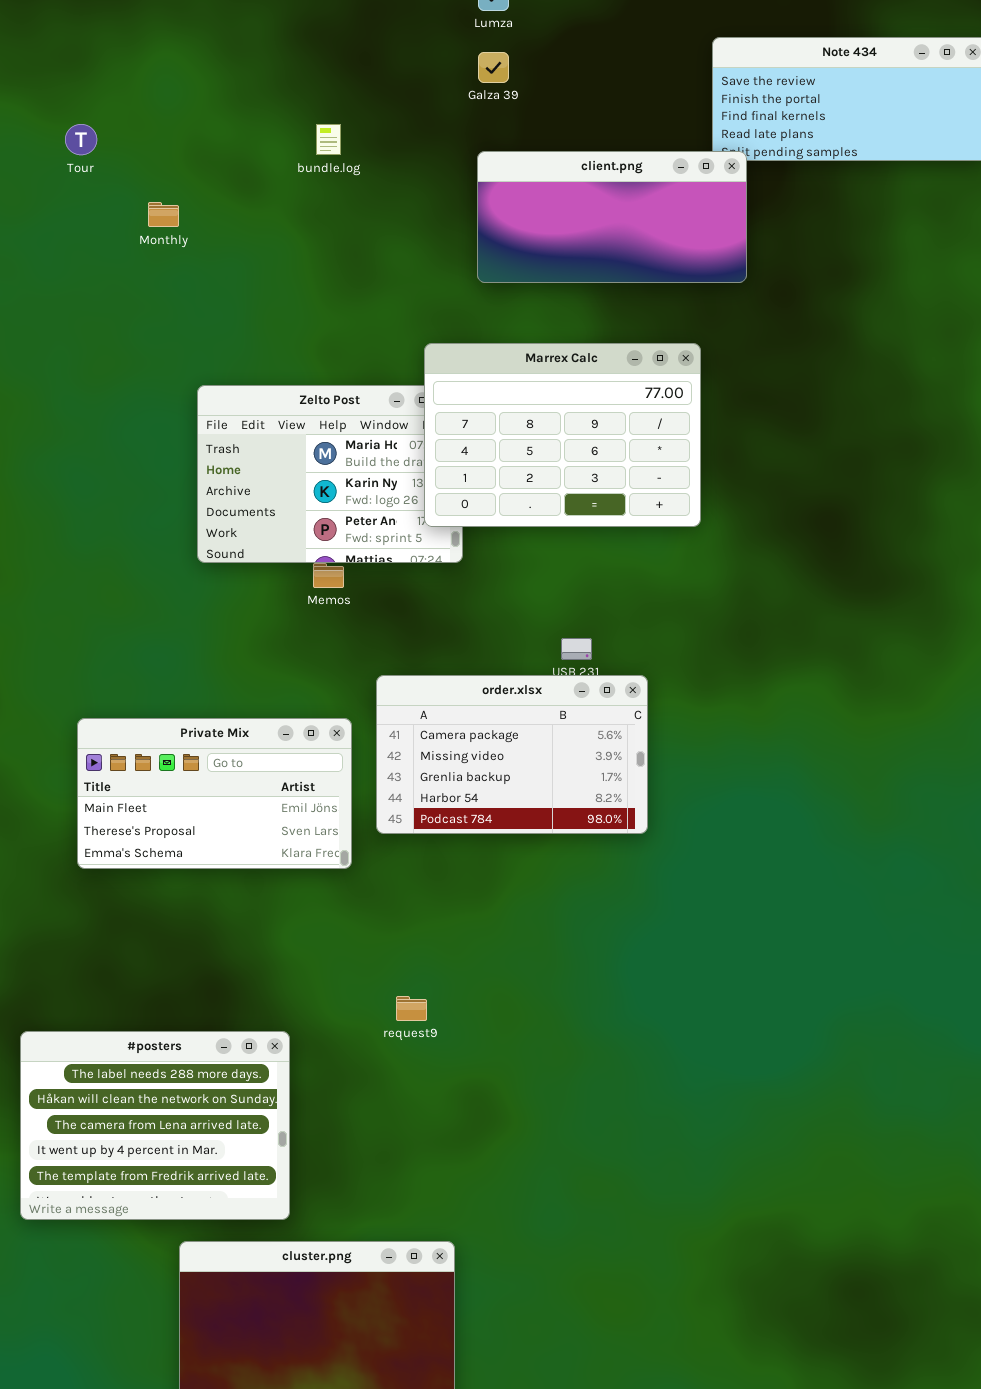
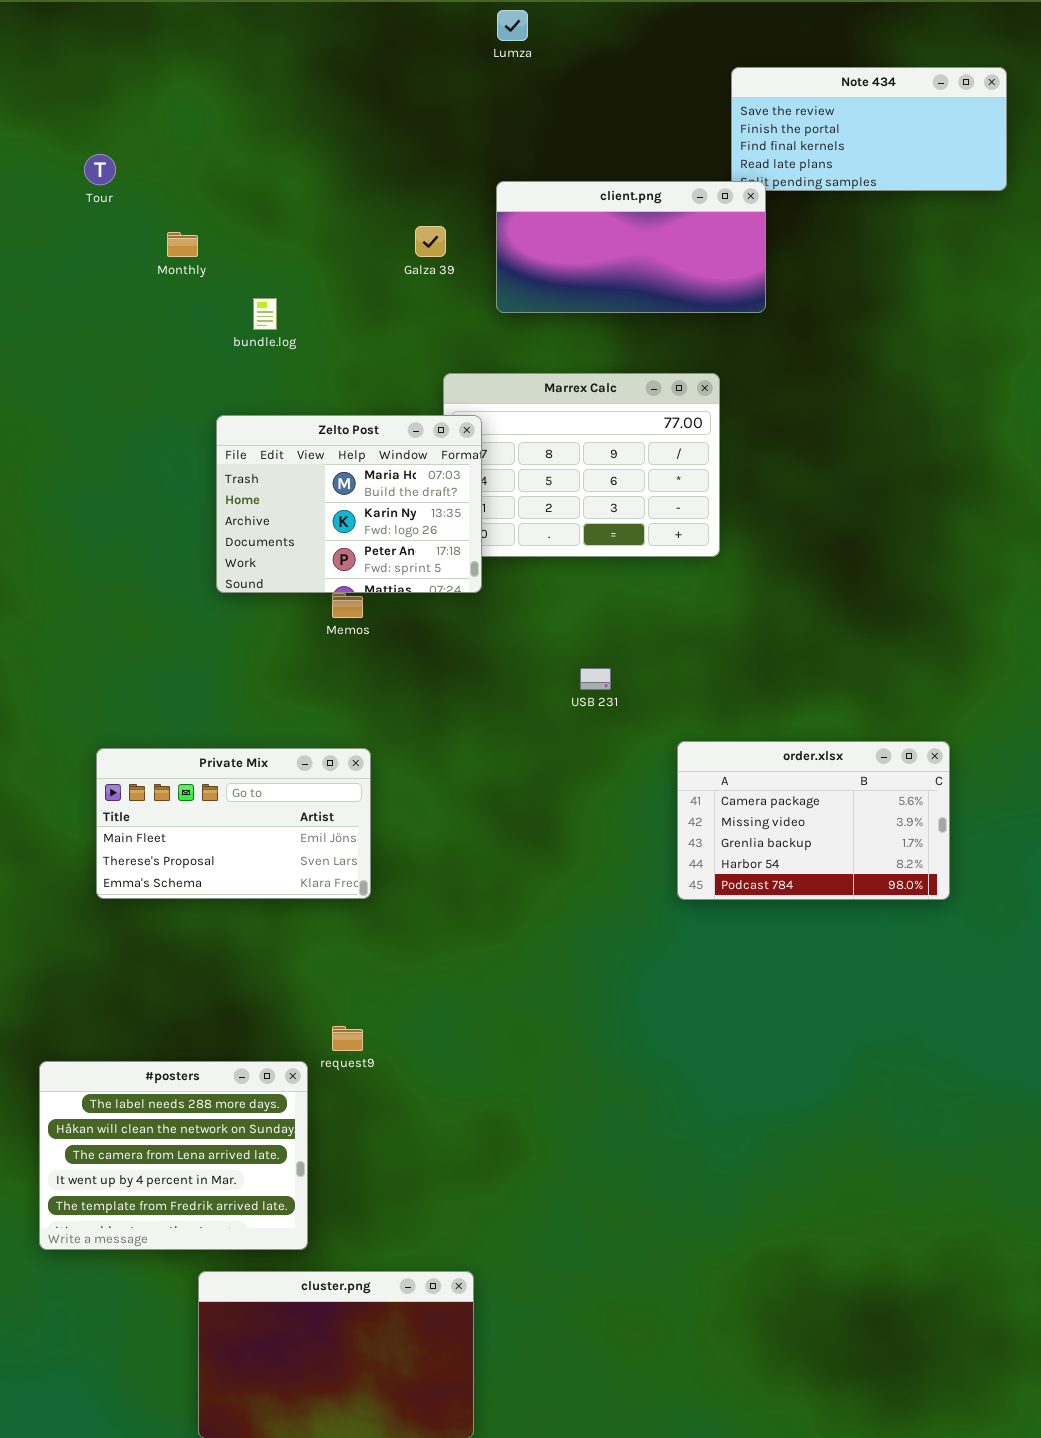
Galza 39: [478,52,509,83] -> [415,226,446,257], moved
bundle.log: [316,124,341,155] -> [253,298,277,330], moved
Zelto Post: [197,385,463,563] -> [216,415,482,593], raised
order.xlsx: [376,675,648,834] -> [677,741,950,900], moved
request9: [396,996,427,1021] -> [332,1026,363,1051], moved

